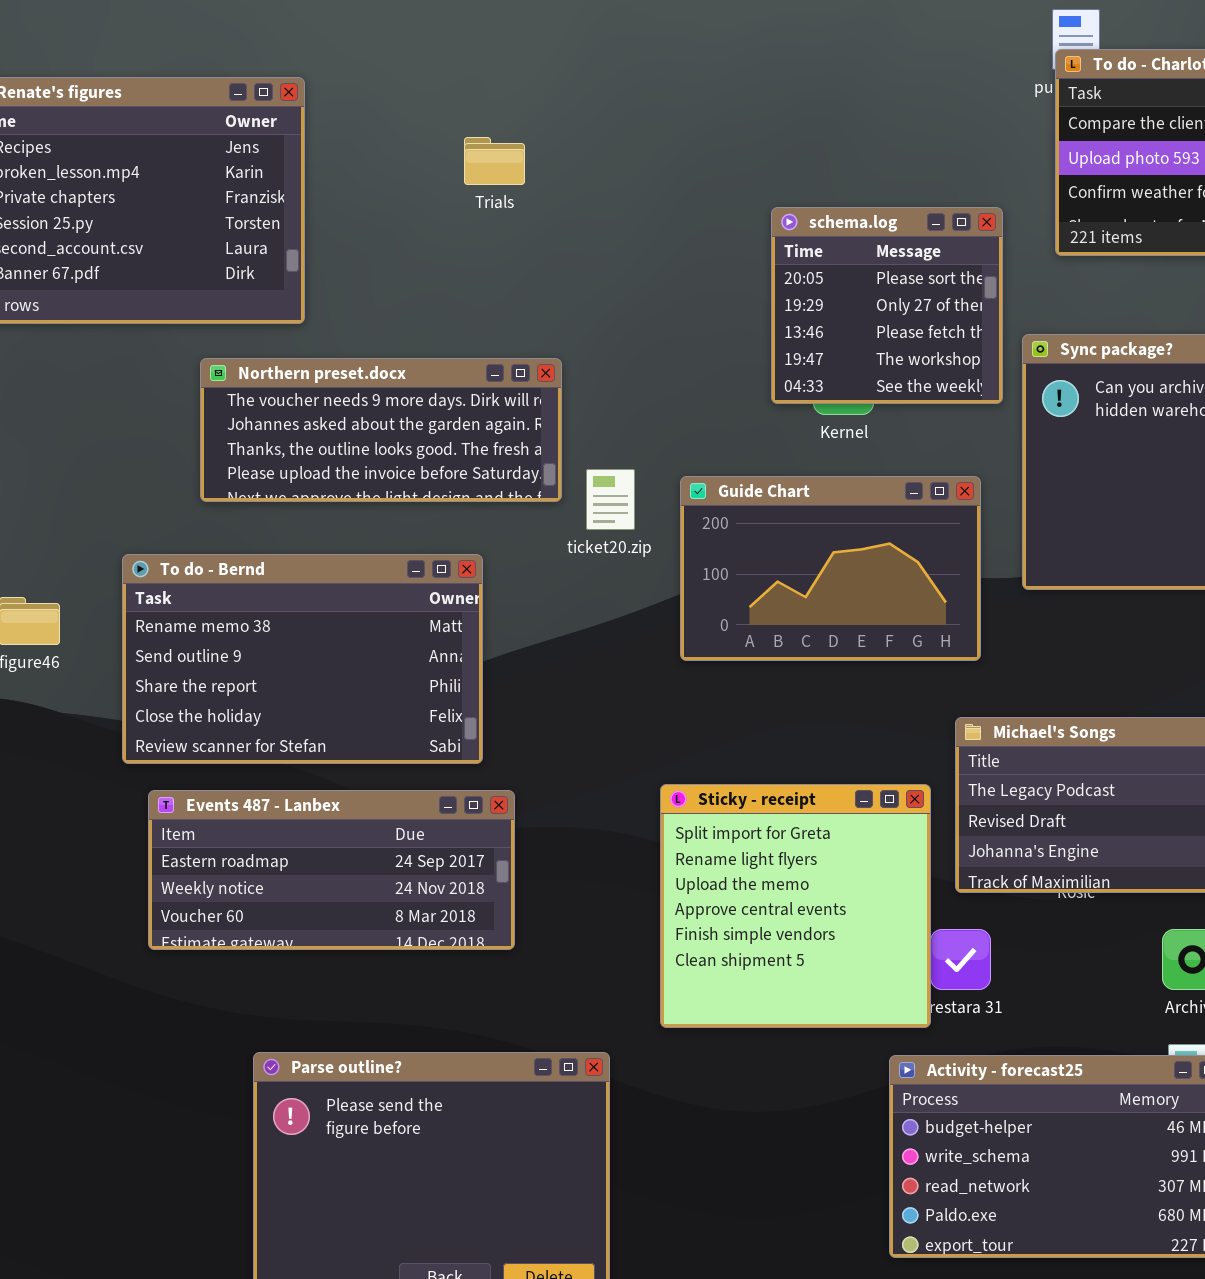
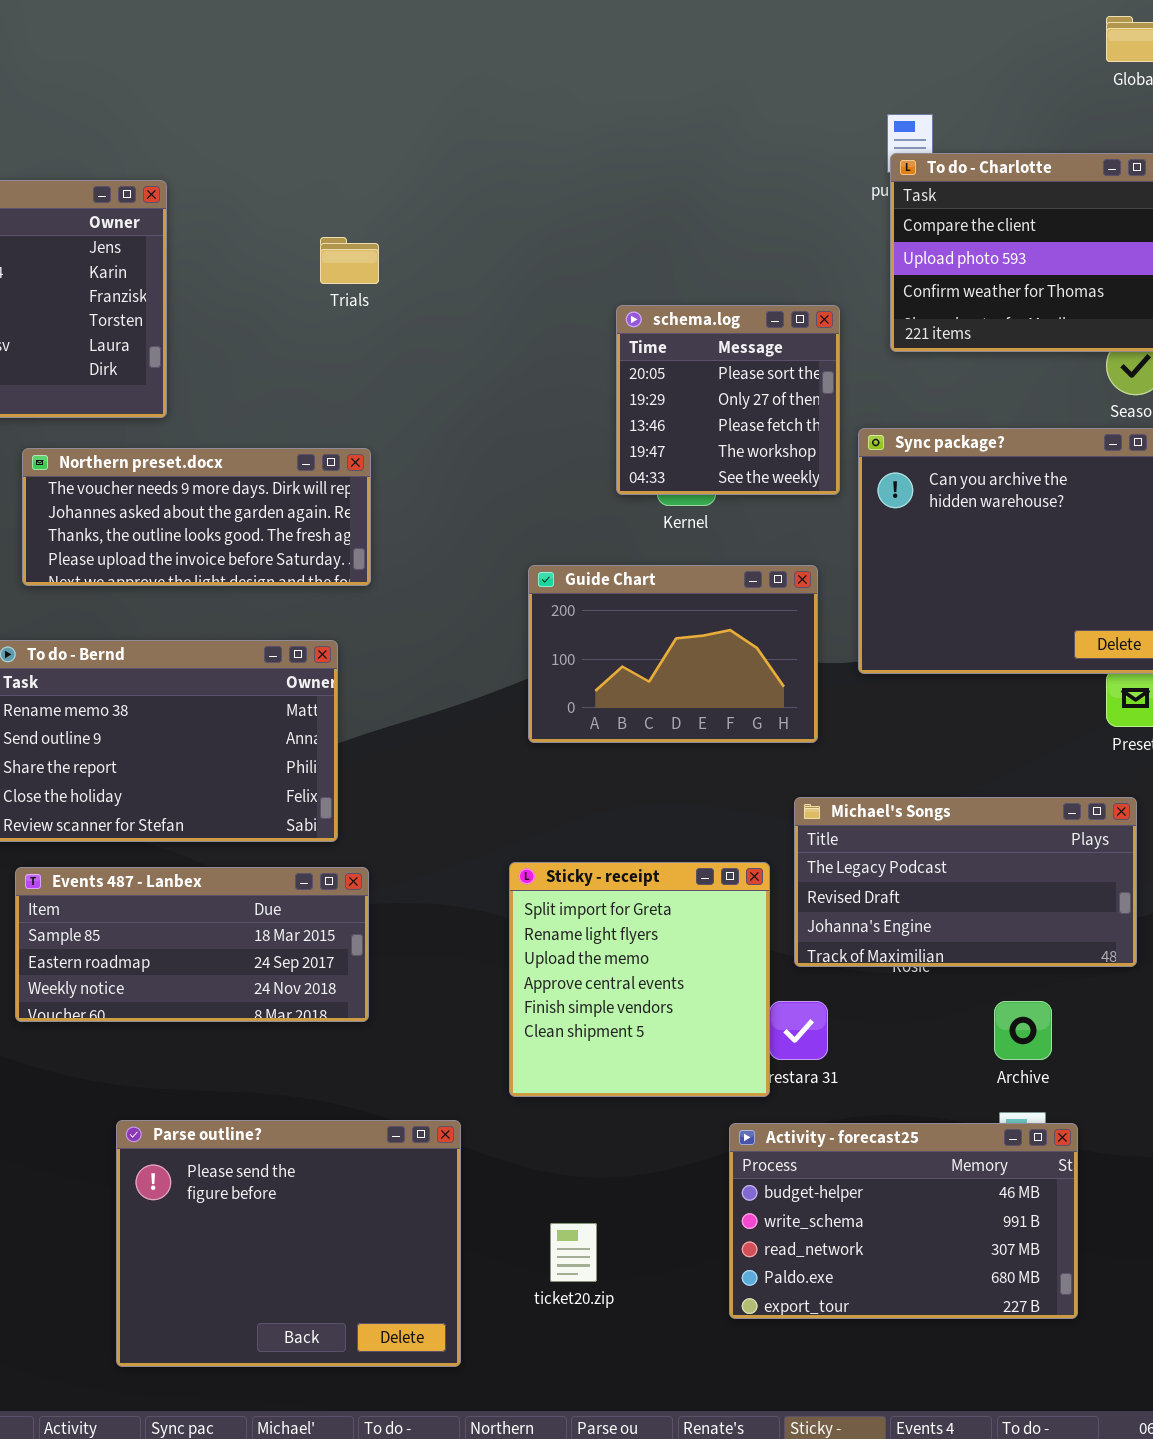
Northern preset.docx: [200,358,562,502] -> [22,448,371,586], moved
ticket20.zip: [586,469,635,530] -> [550,1223,597,1282], moved
Events 487 - Lanbex: [148,790,515,950] -> [15,867,369,1022], scrolled up 1 row

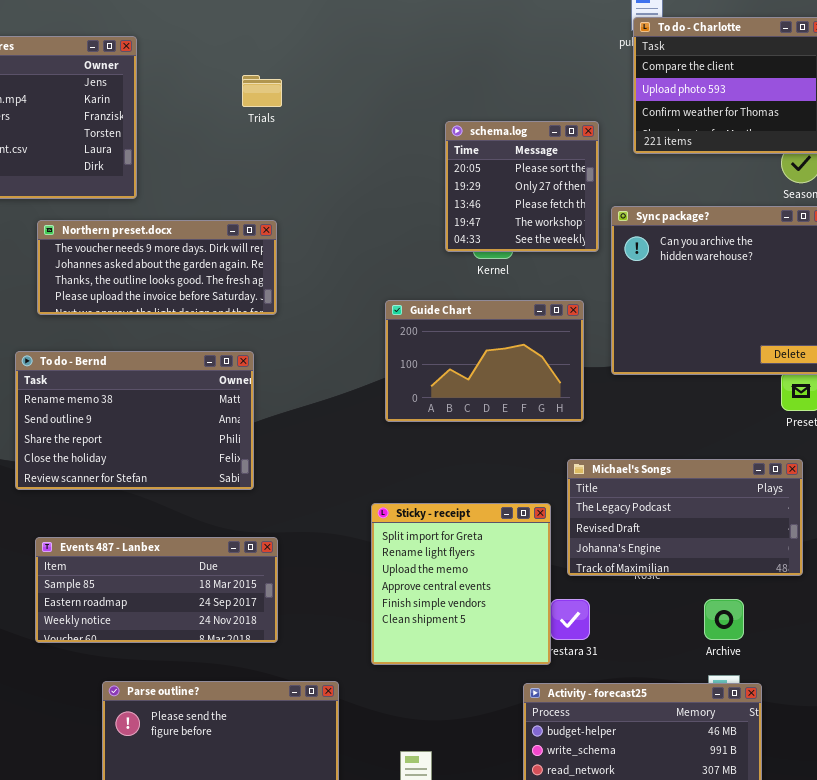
Events 487 - Lanbex: [15,867,369,1022] -> [35,537,278,643], moved

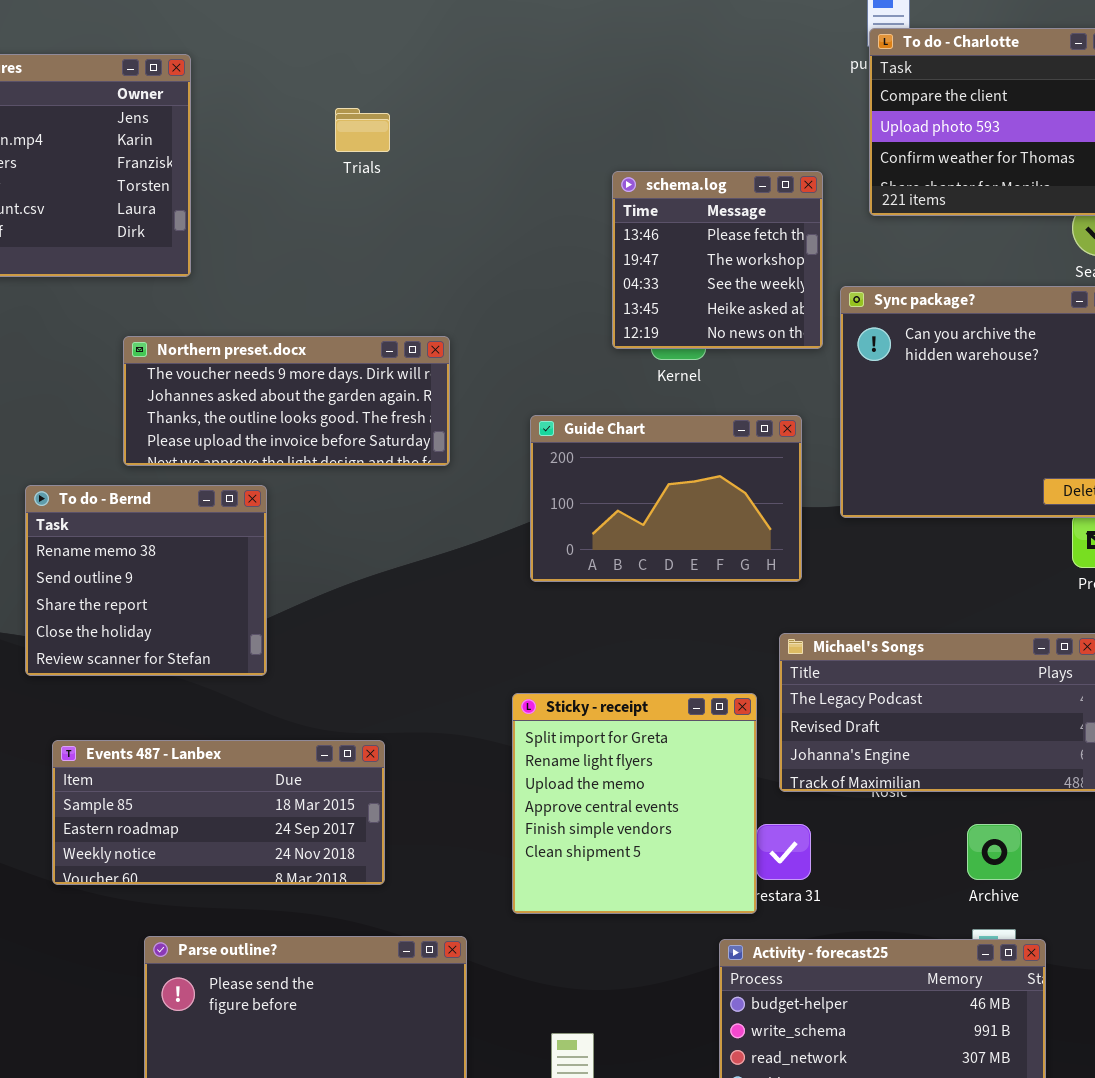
schema.log: [445,121,599,252] -> [612,171,823,349], scrolled down 2 rows
Northern preset.docx: [37,220,277,315] -> [123,336,450,466], moved
To do - Bernd: [15,351,254,490] -> [25,485,267,676], resized

